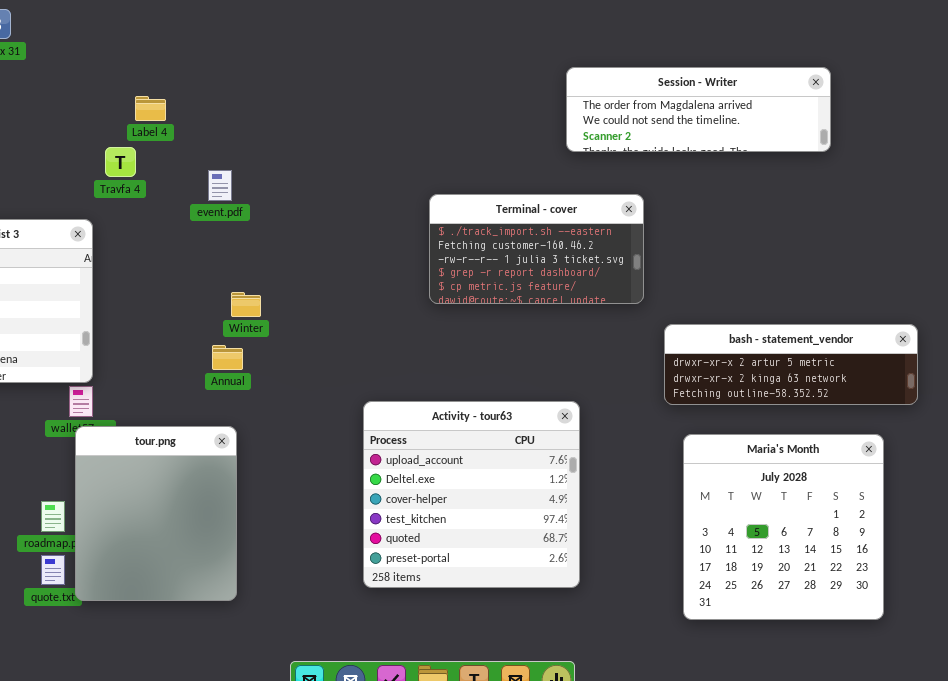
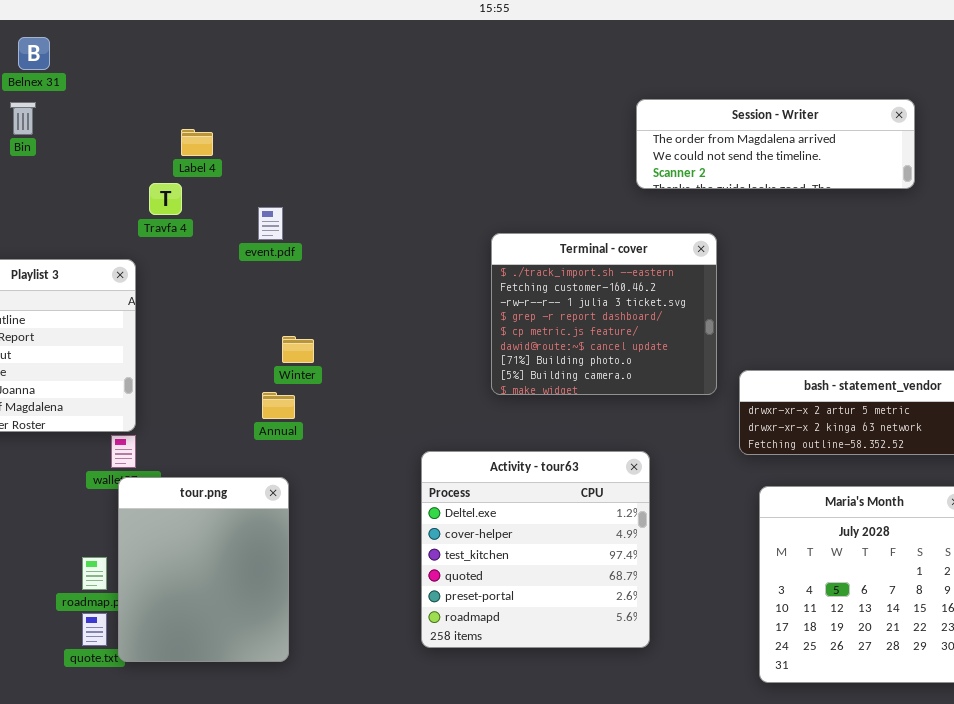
Terminal - cover: [429,194,644,304] -> [491,233,717,395], resized
Activity - tour63: [363,401,580,588] -> [421,451,650,648], scrolled down 1 row

